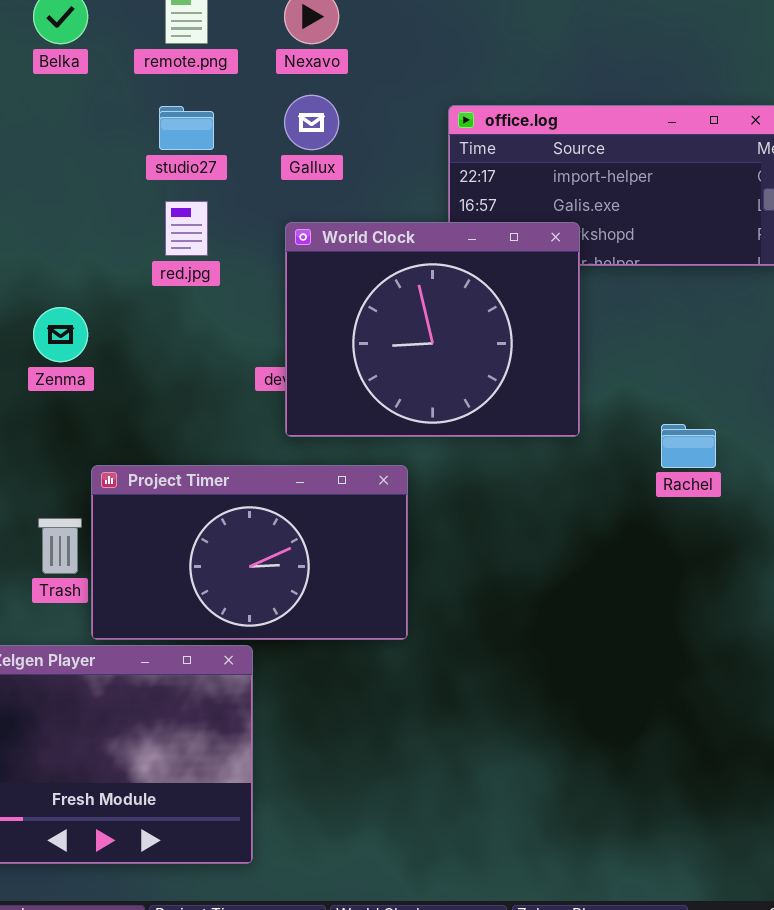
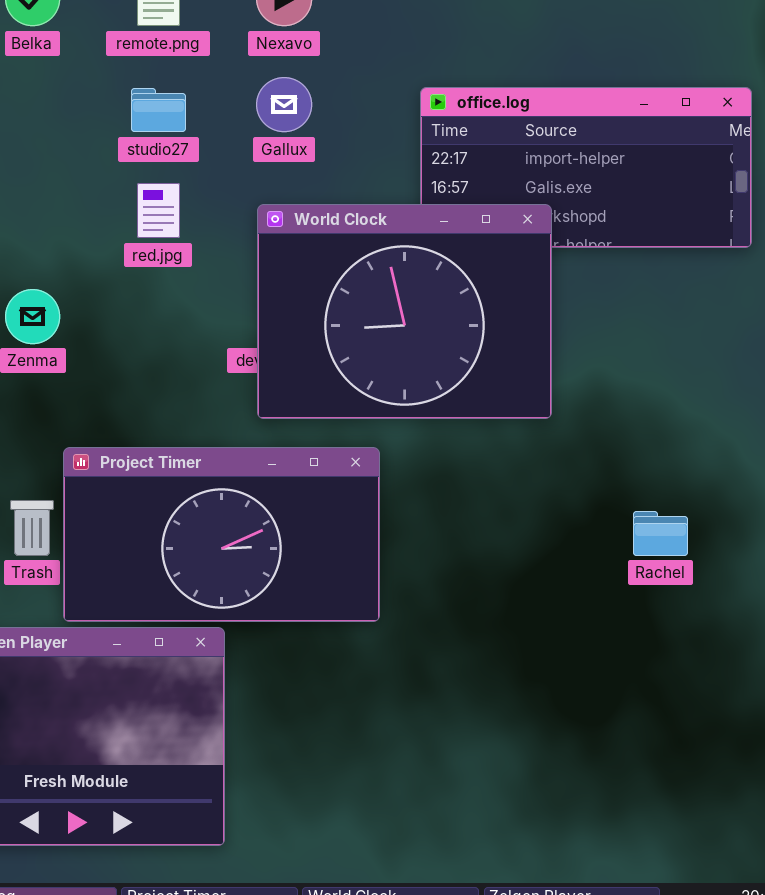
Rachel: [661,424,716,468] -> [633,511,688,556], moved

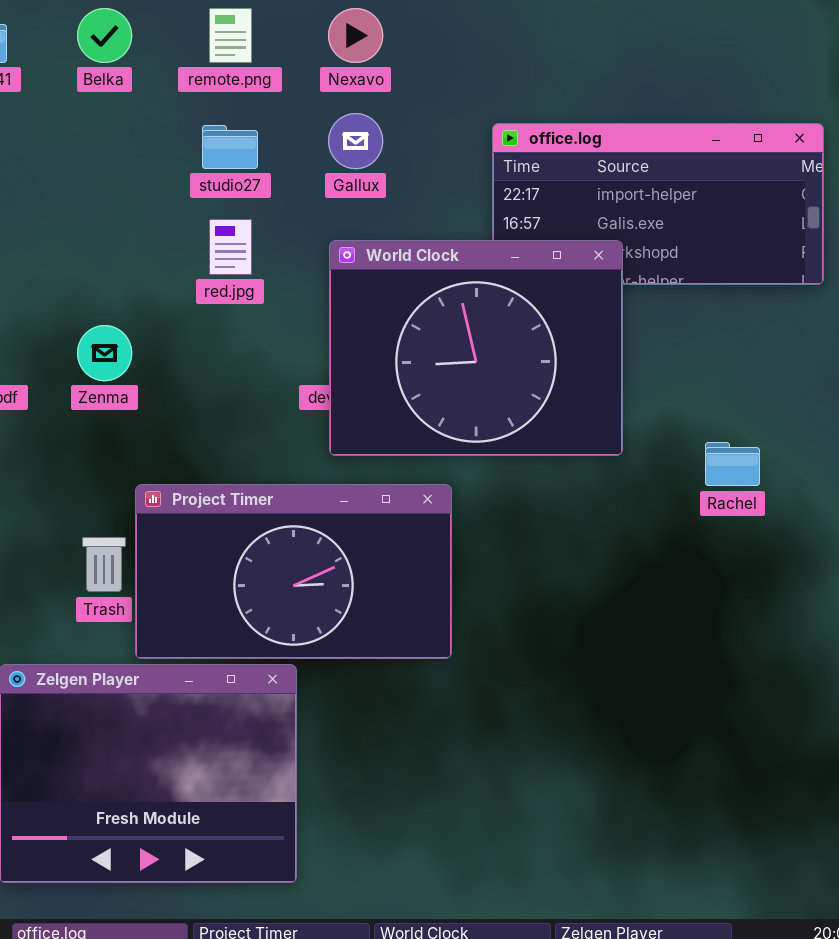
Rachel: [633,511,688,556] -> [705,442,760,486], moved

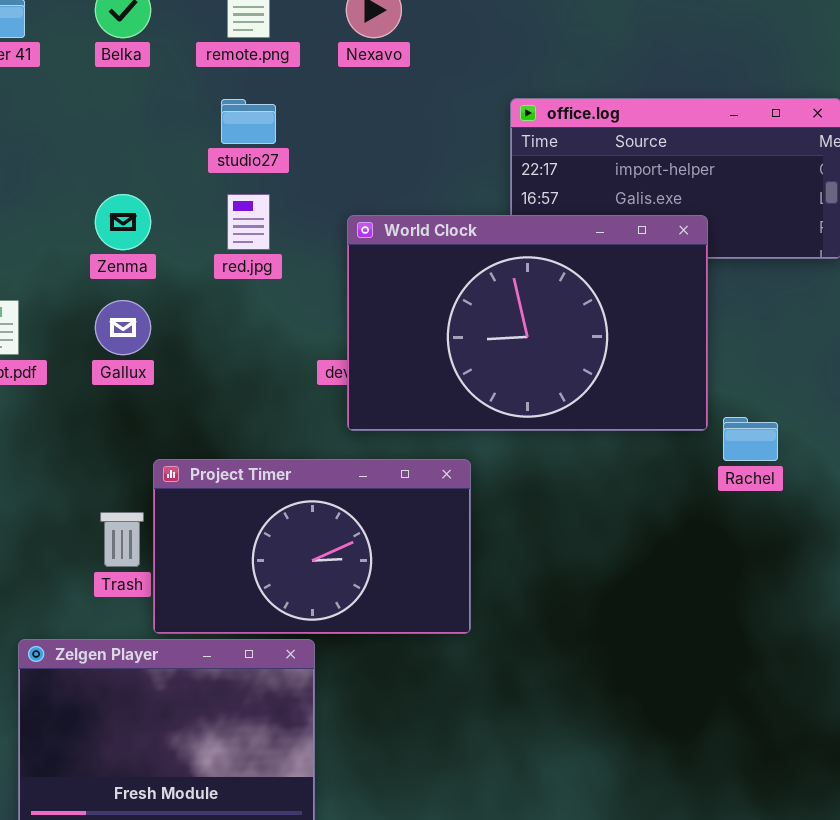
Gallux: [328,113,383,169] -> [95,300,151,355], moved
World Clock: [329,240,623,456] -> [347,215,708,431], resized
Zenma: [77,325,132,381] -> [95,194,151,250], moved

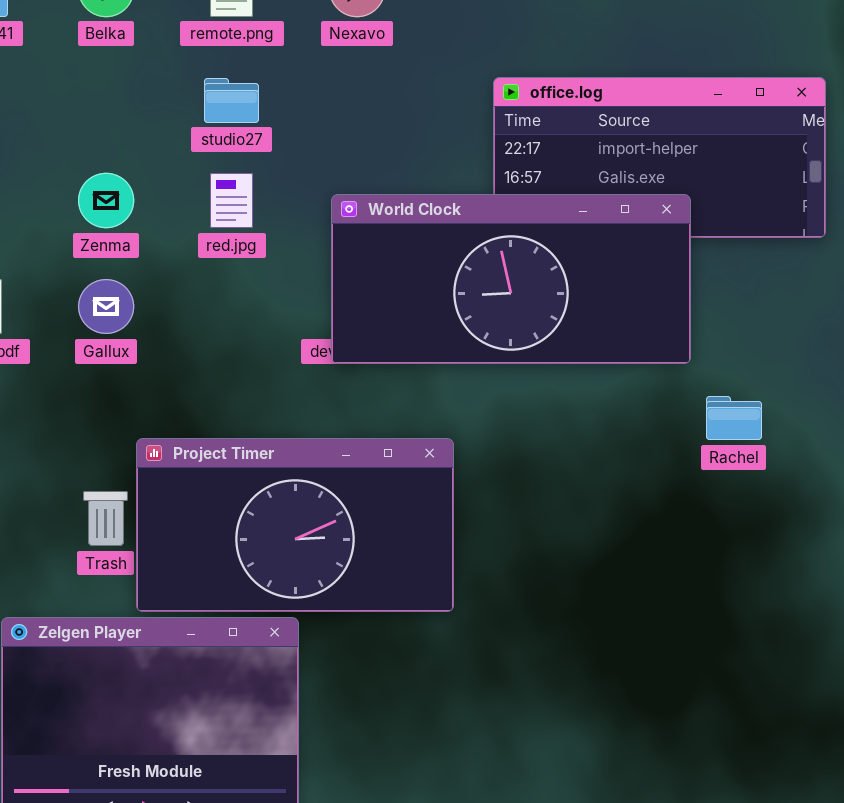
World Clock: [347,215,708,431] -> [331,194,691,364], resized

